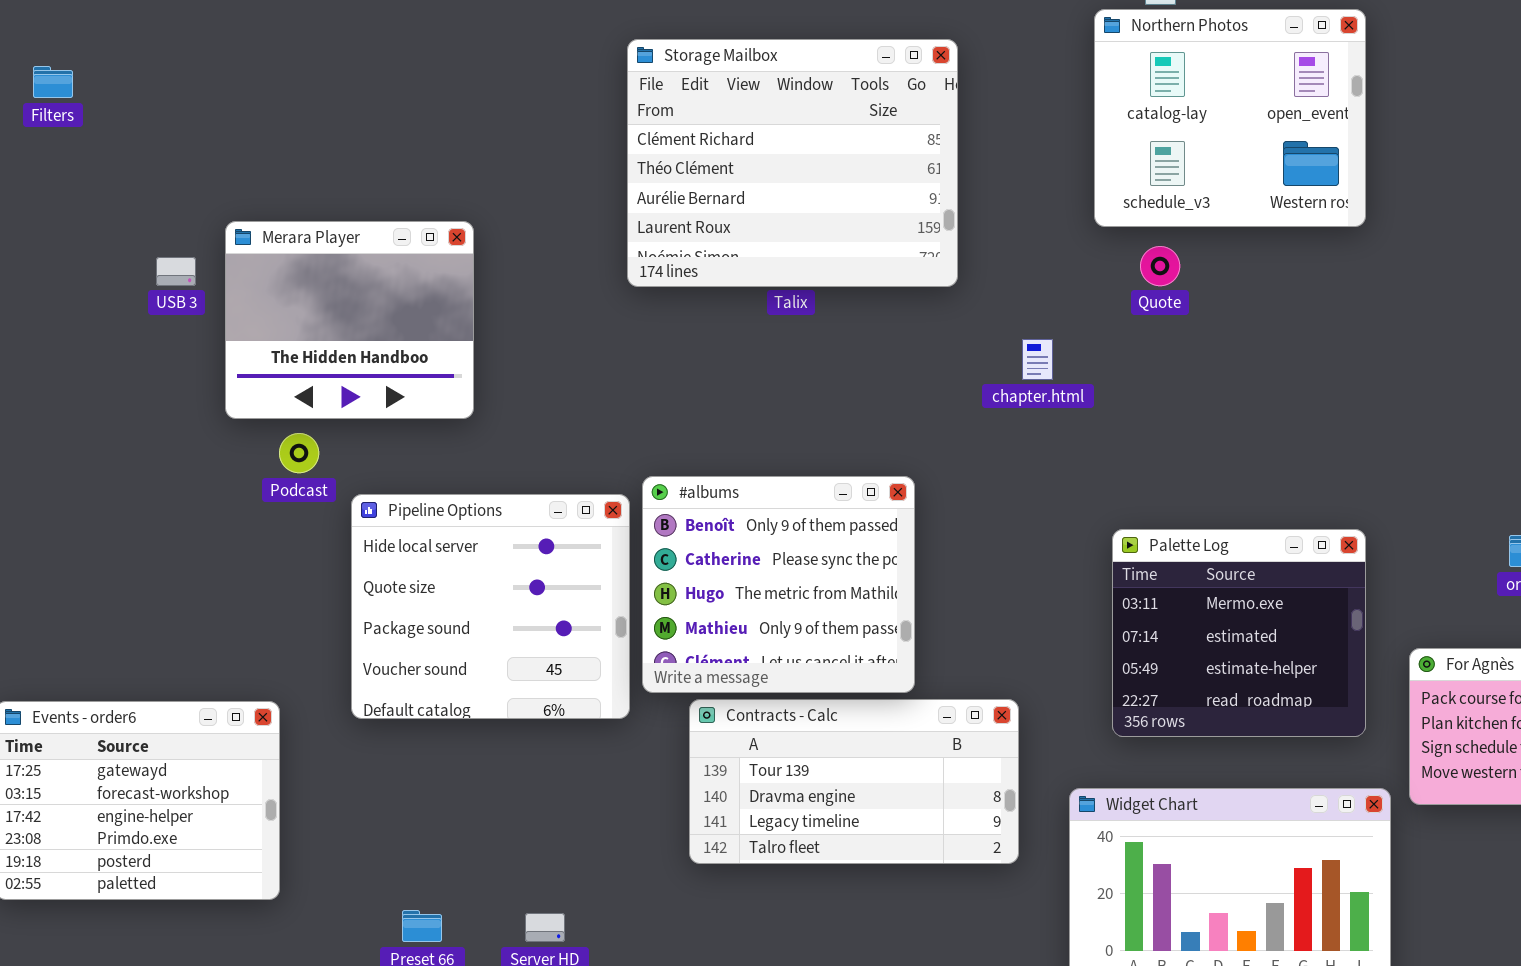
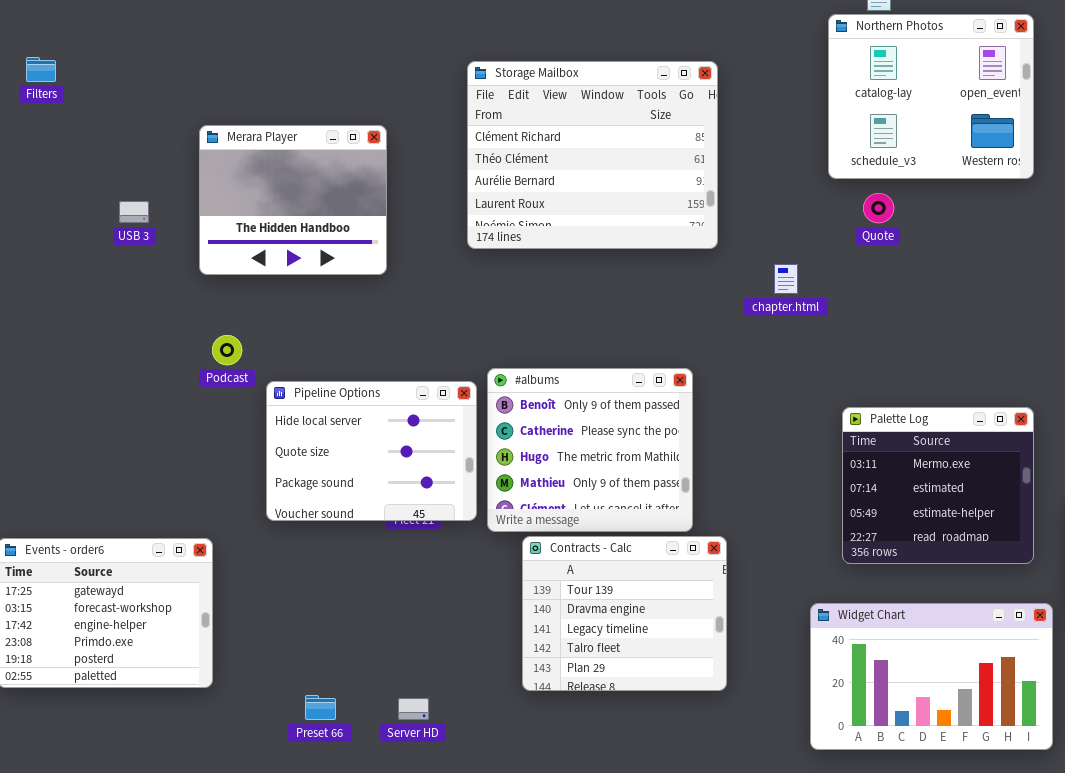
Storage Mailbox: [627,39,958,287] -> [467,61,718,249], moved
Merara Player: [225,221,474,419] -> [199,125,387,275], moved
Pipeline Options: [351,494,630,719] -> [266,381,477,521], resized
Contracts - Calc: [689,699,1019,864] -> [522,536,727,691], resized

